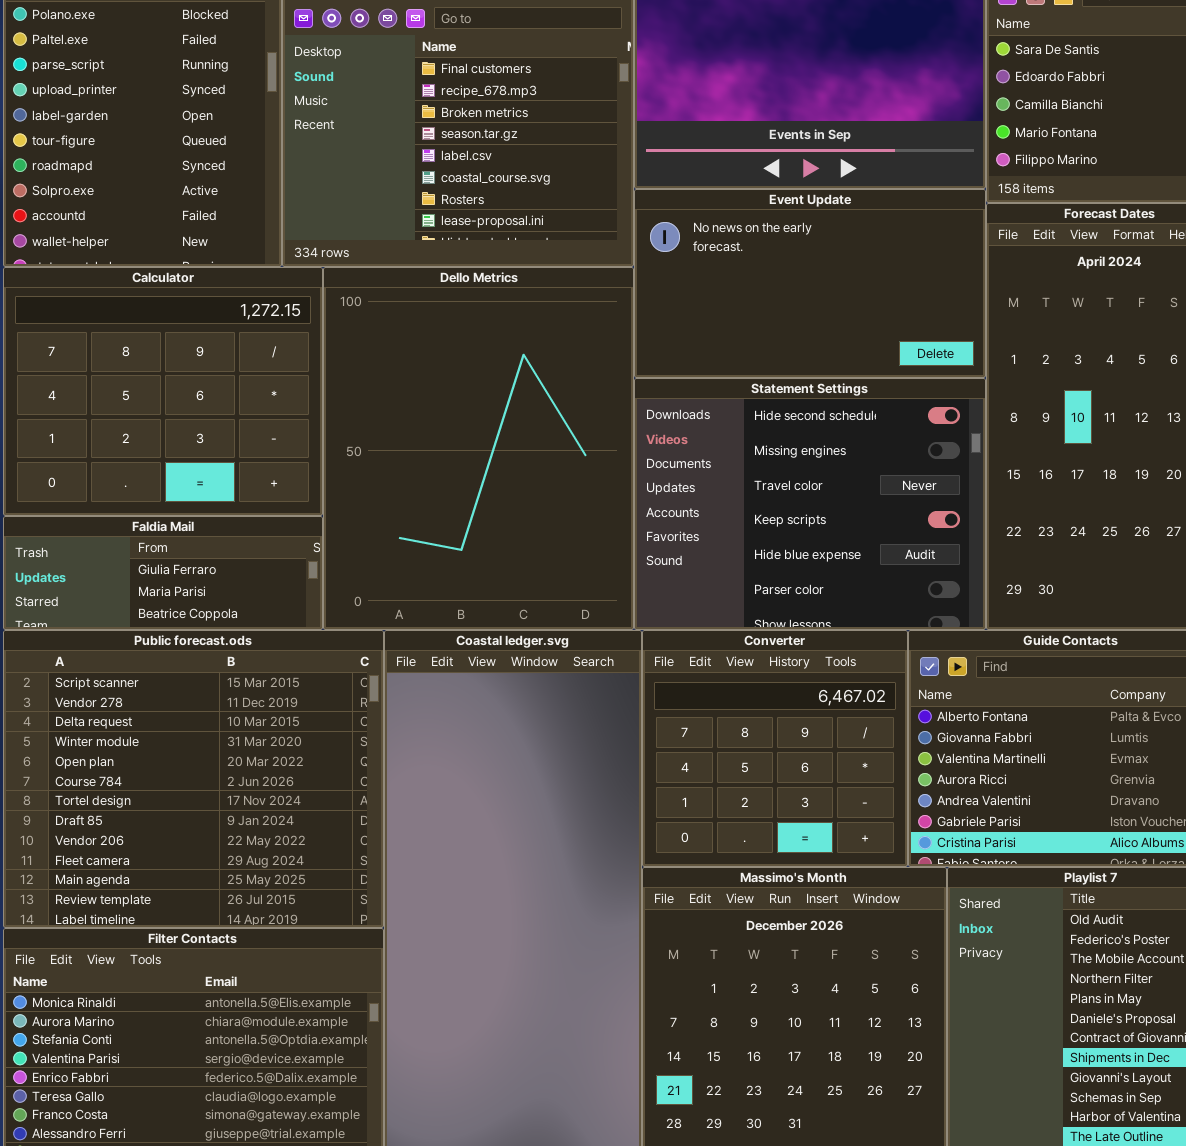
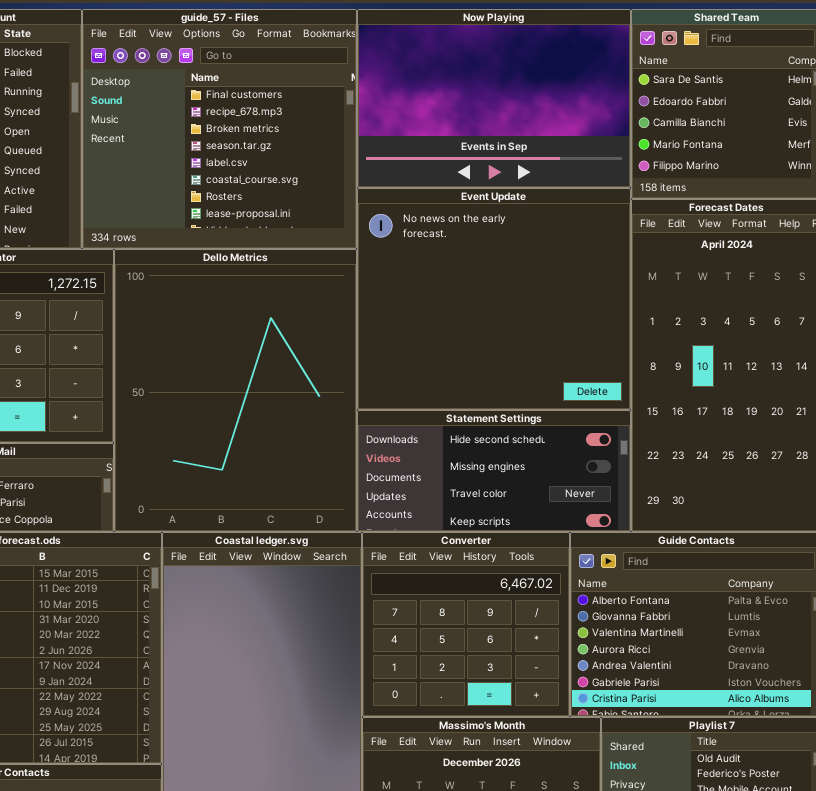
Event Update: [634,189,986,378] -> [357,188,631,410], resized
Statement Settings: [634,378,986,630] -> [357,410,631,532], resized

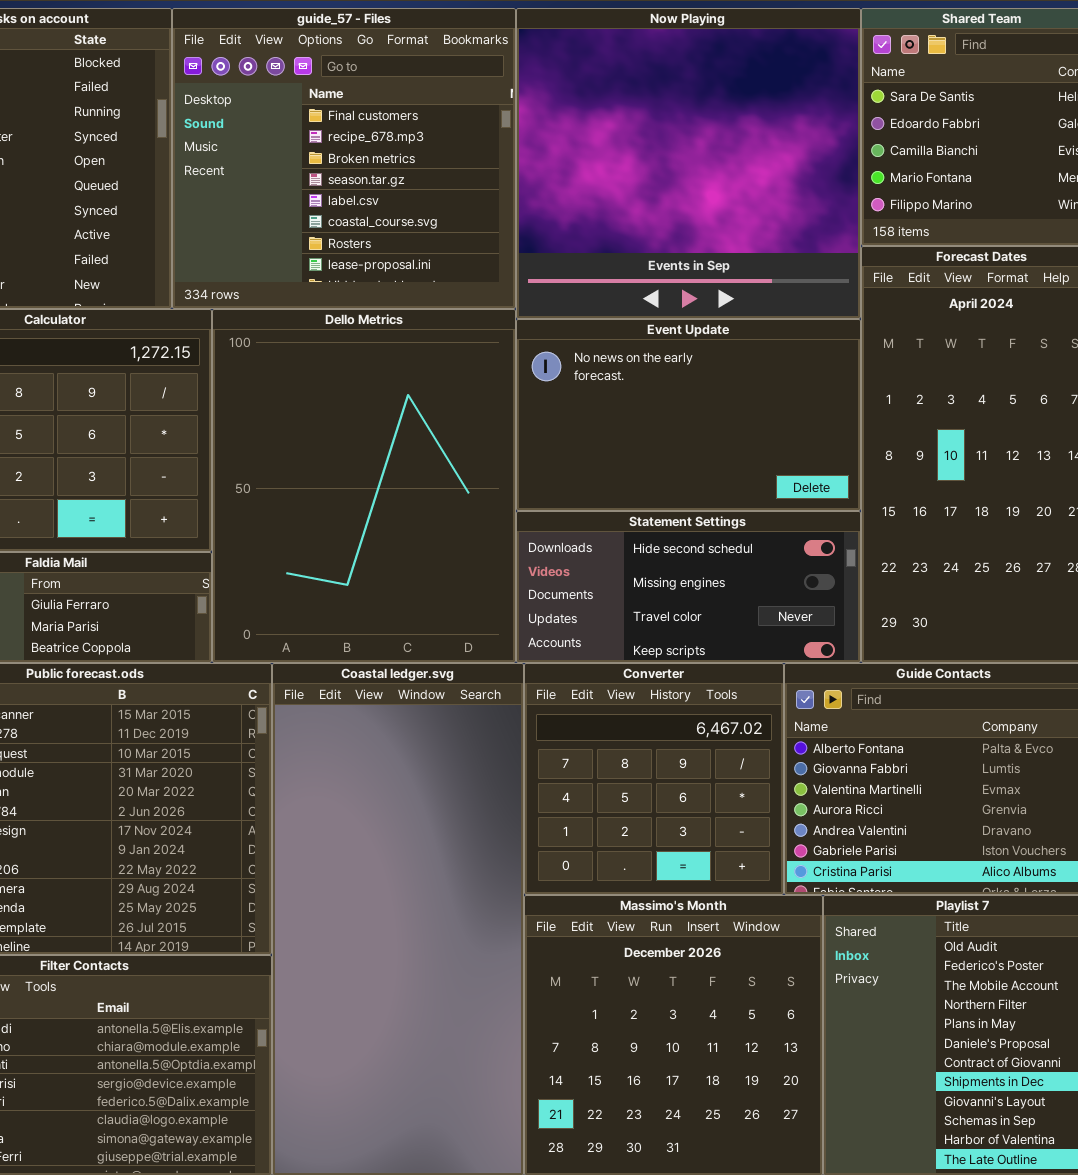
Now Playing: [357,9,631,188] -> [516,8,861,319], resized
Event Update: [357,188,631,410] -> [516,319,861,511], resized

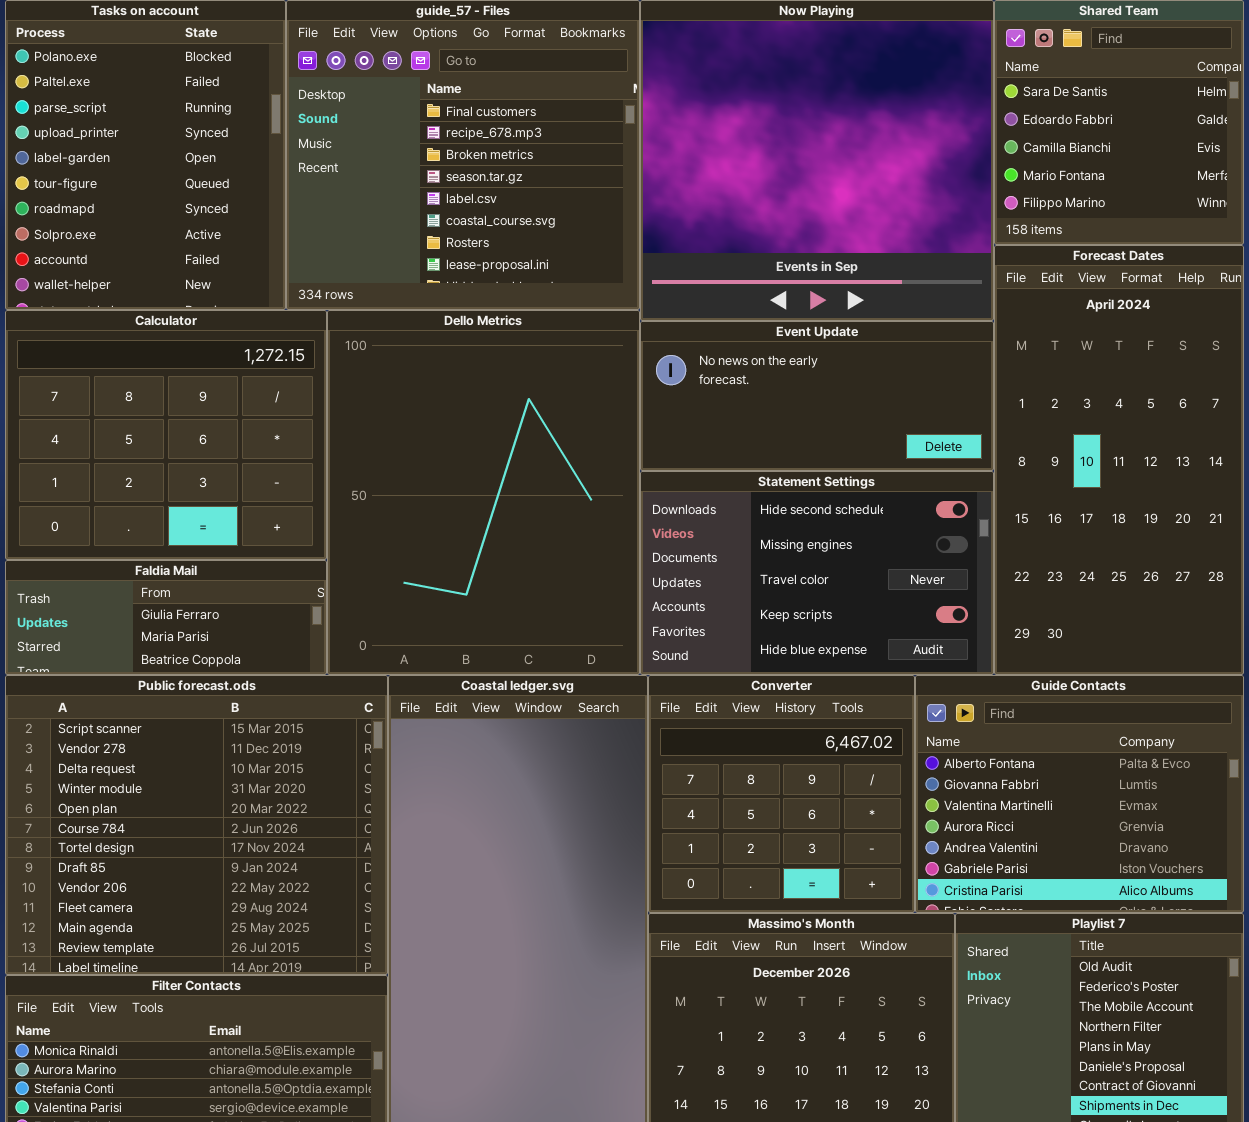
Event Update: [516,319,861,511] -> [640,321,994,471], resized
Statement Settings: [516,511,861,663] -> [640,471,994,675], resized

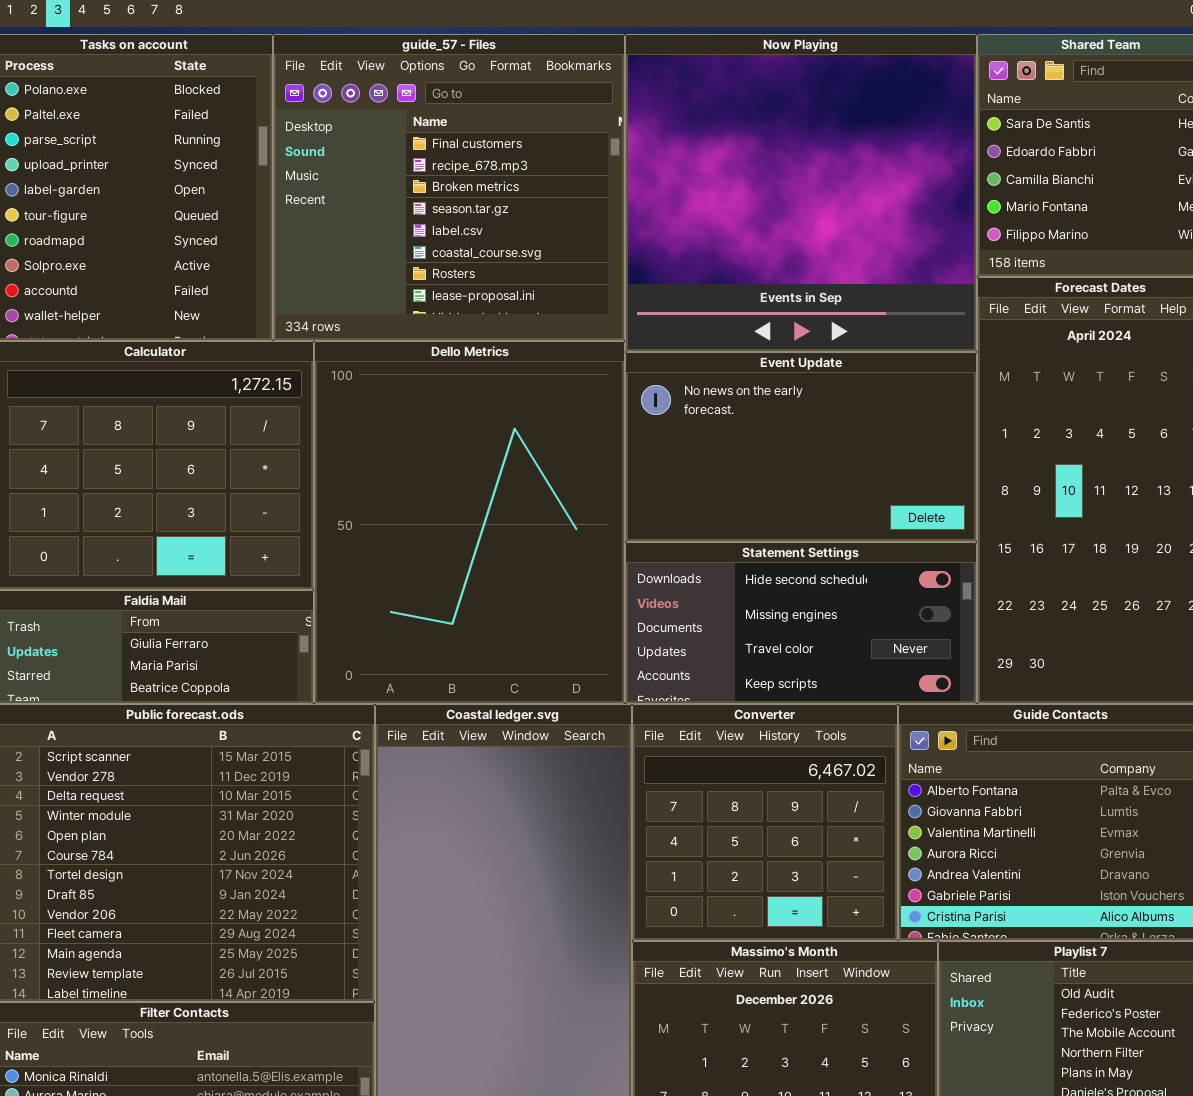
Event Update: [640,321,994,471] -> [625,352,977,542], resized
Statement Settings: [640,471,994,675] -> [625,542,977,704], resized

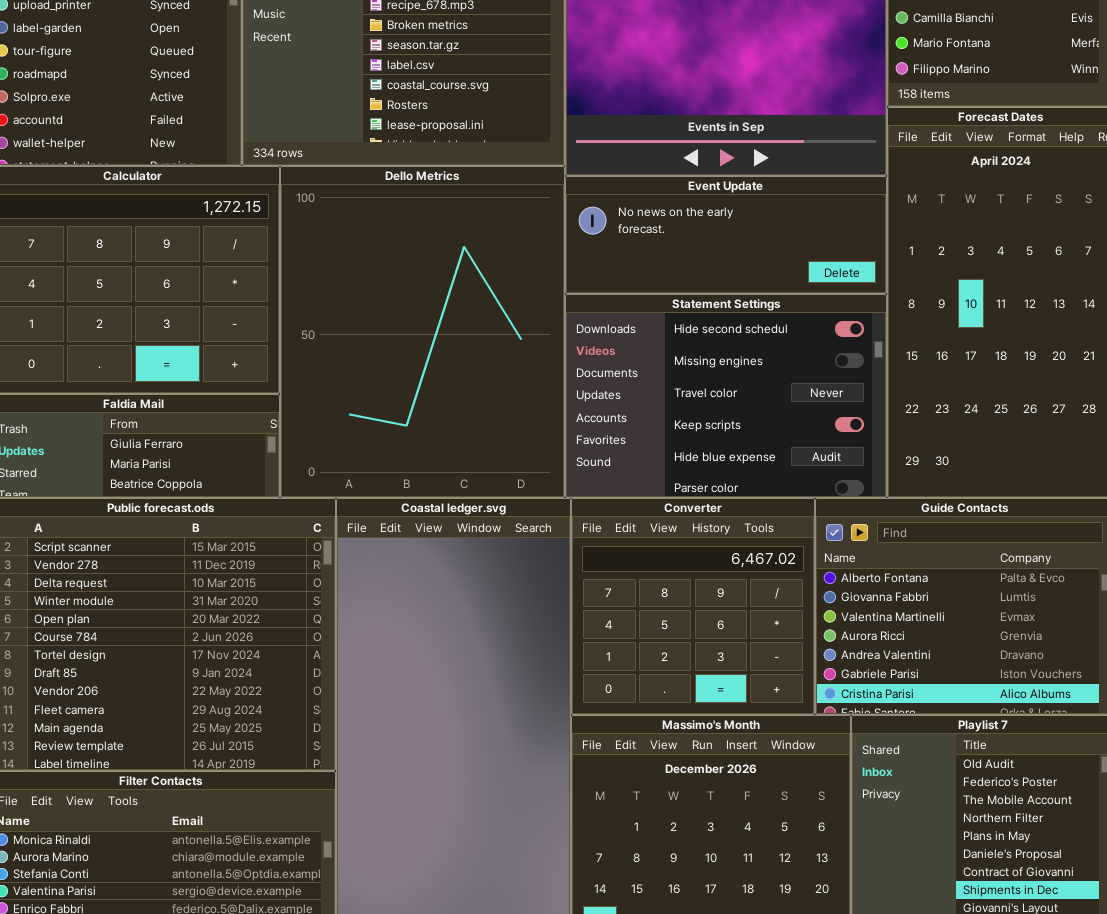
Event Update: [625,352,977,542] -> [565,176,887,294], resized
Statement Settings: [625,542,977,704] -> [565,294,887,498], resized

